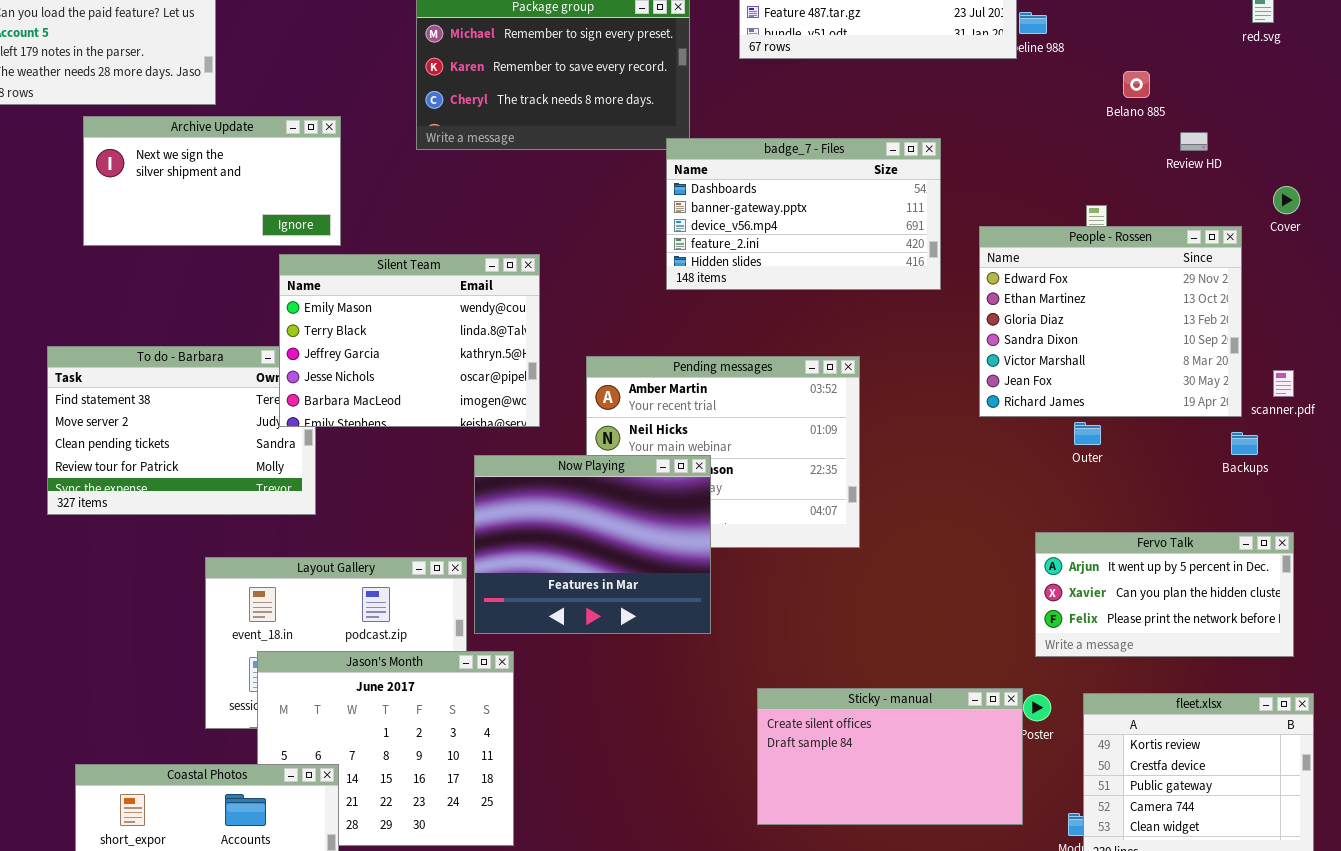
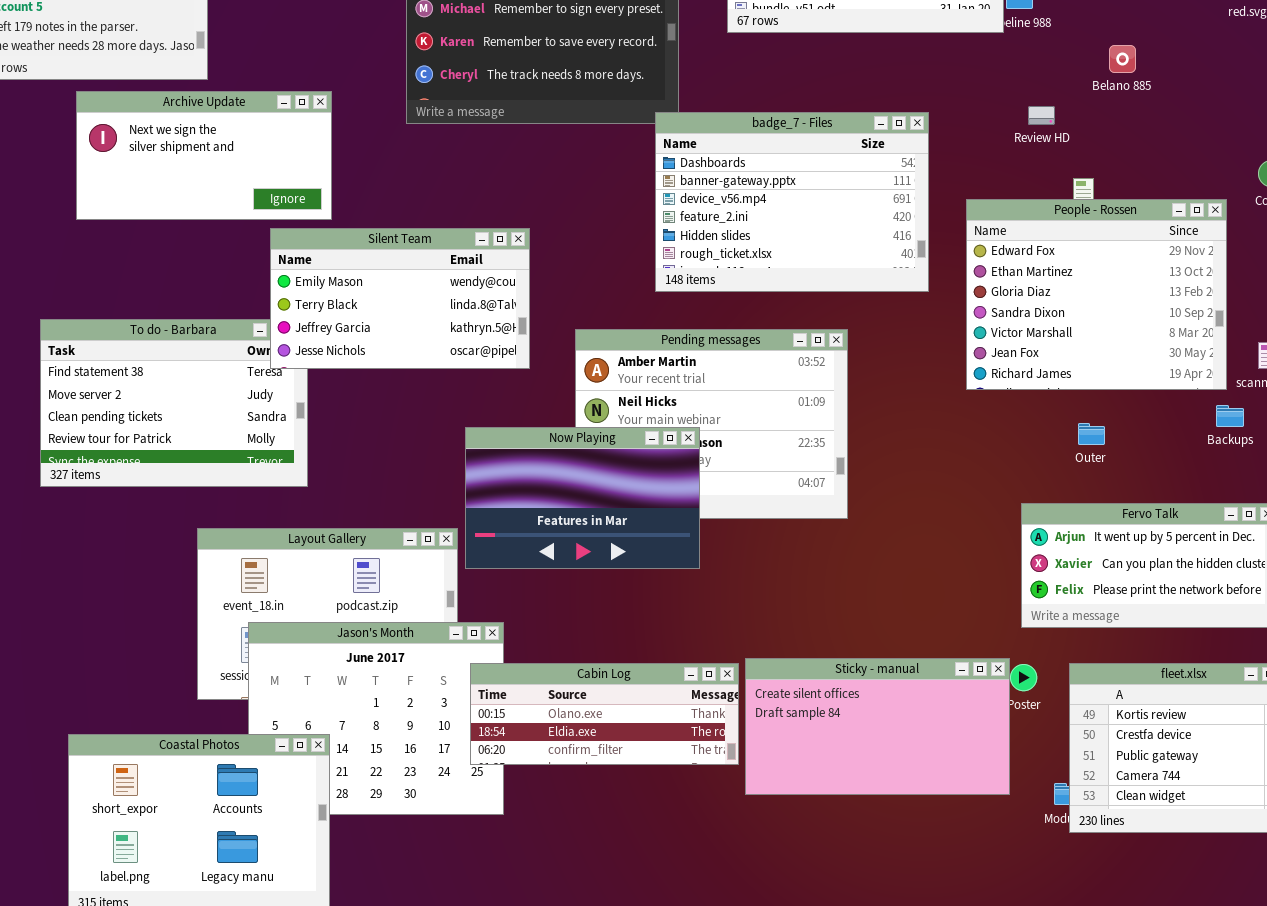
Review HD: [1180,132,1208,151] -> [1028,106,1055,125], moved
badge_7 - Files: [666,138,941,290] -> [655,112,929,292], resized
Silent Team: [279,254,540,427] -> [270,228,530,369], resized
Outer: [1074,422,1101,445] -> [1078,423,1105,445], moved
Now Playing: [474,455,711,634] -> [465,427,700,569], resized
Cabin Log: none -> [470,663,739,765], opened

